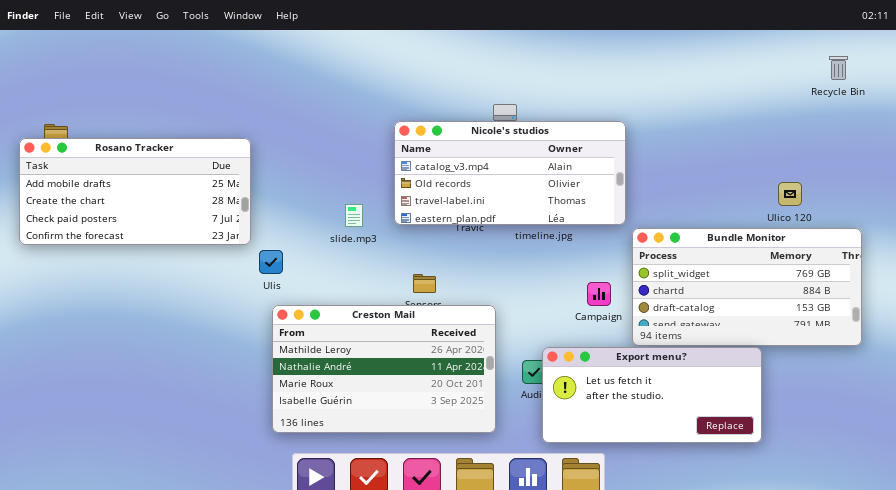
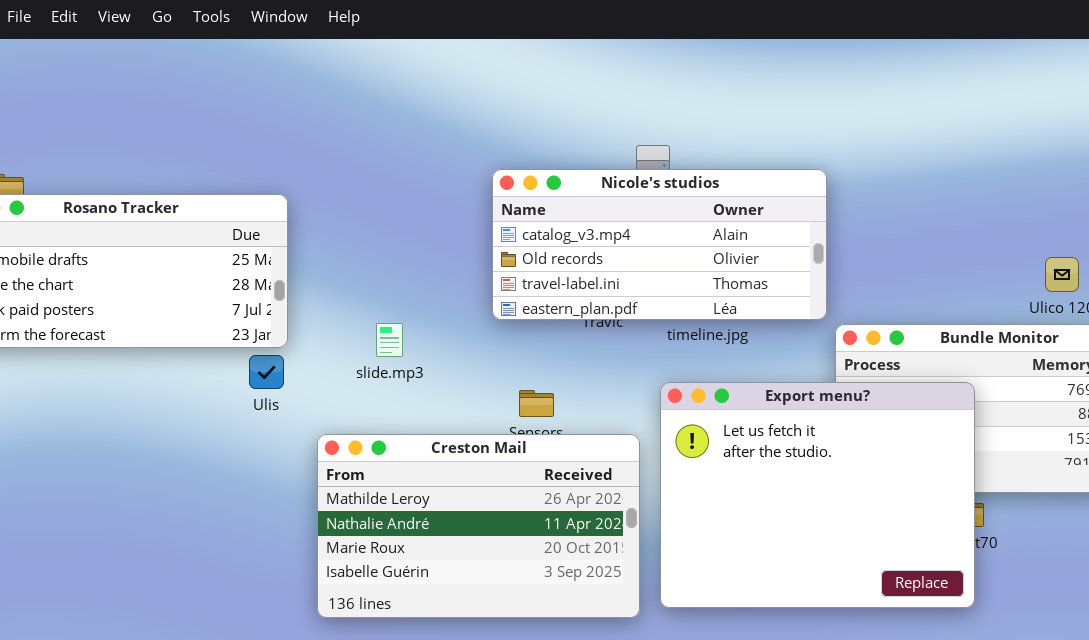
slide.mp3: [345,204,363,227] -> [376,323,403,357], moved
Ulis: [259,250,283,274] -> [249,355,284,389], moved
Export menu?: [542,347,762,443] -> [660,382,975,608], moved, resized

